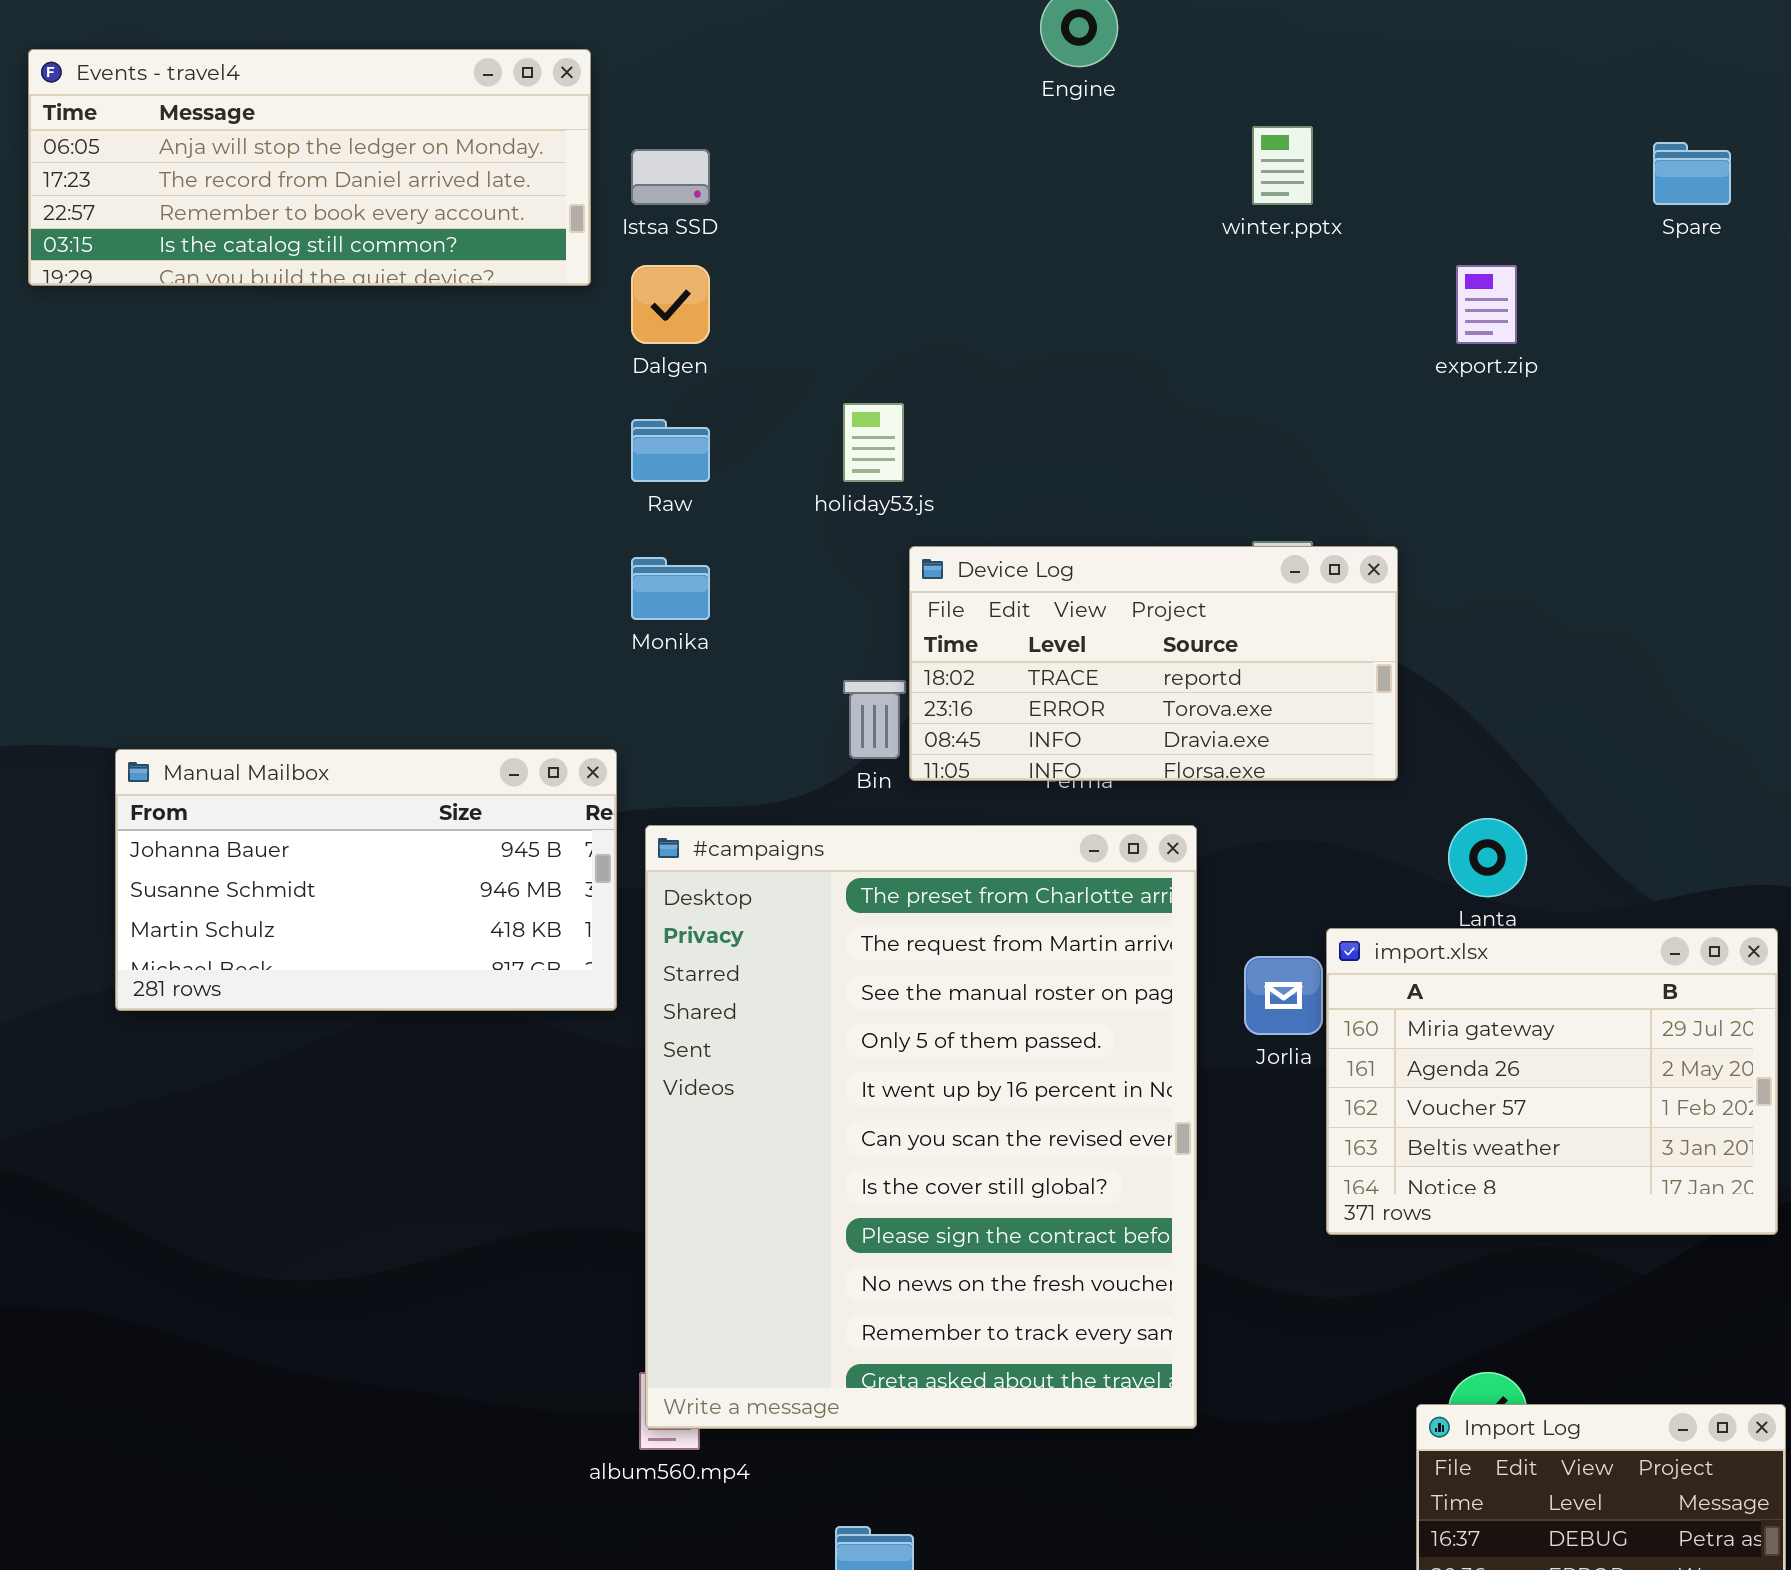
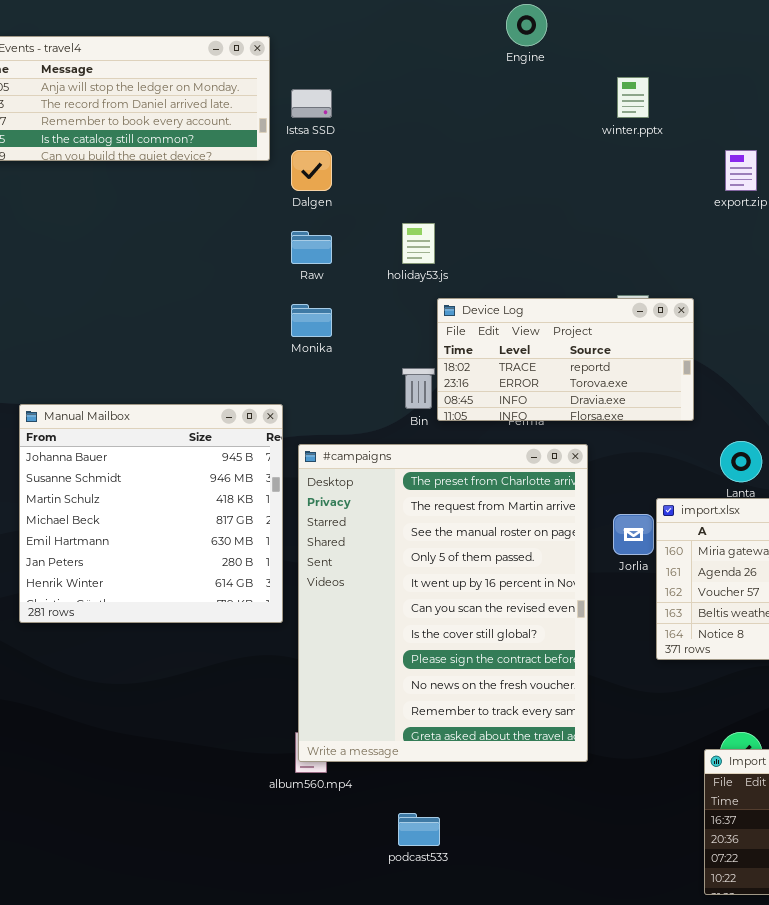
Manual Mailbox: [115,749,617,1011] -> [19,404,283,623], resized

